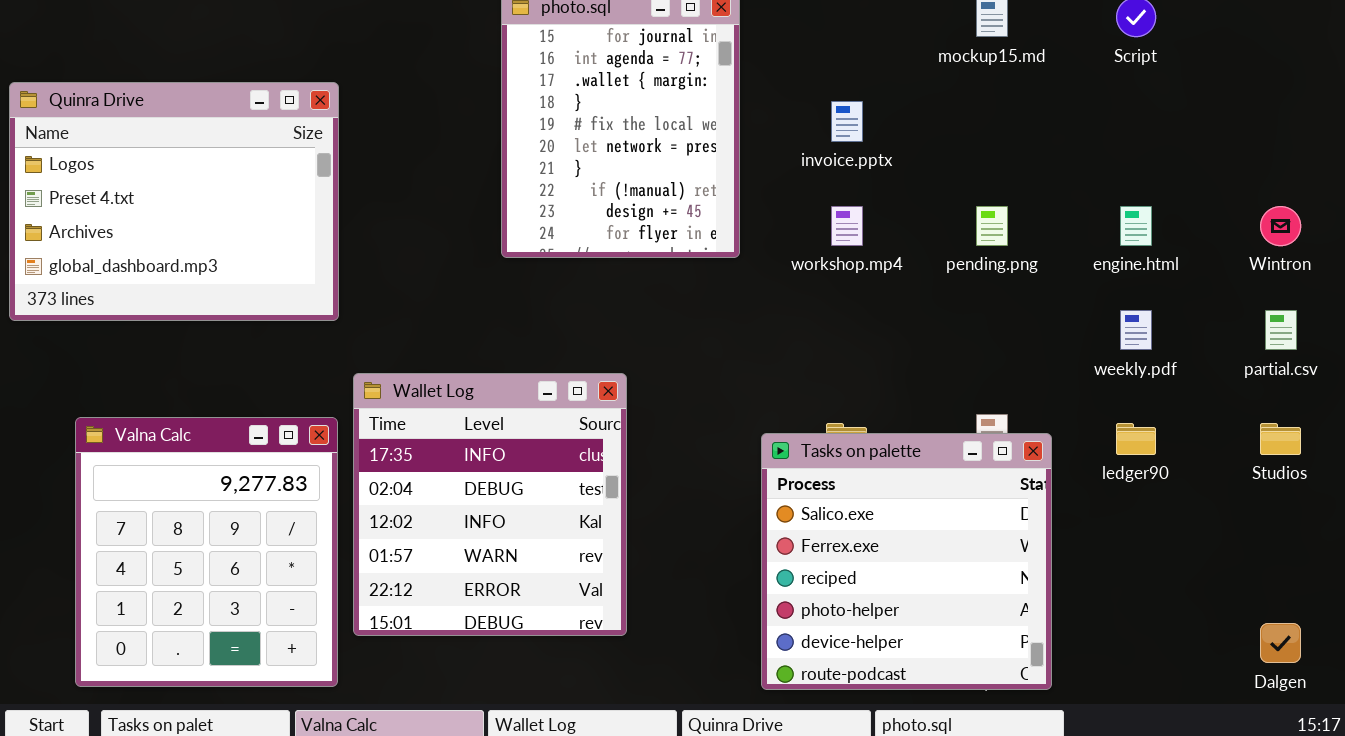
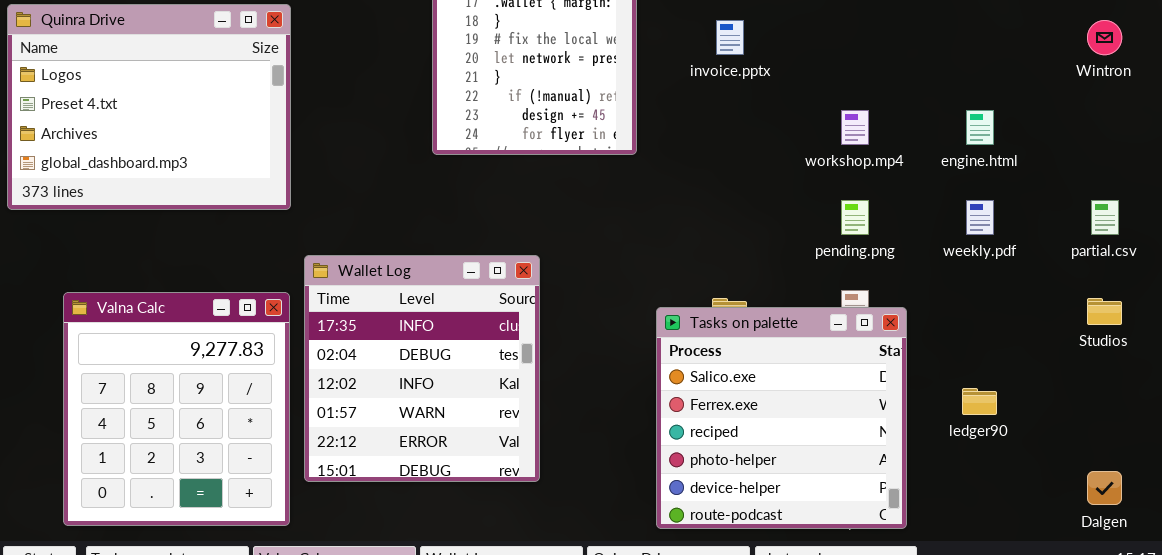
workshop.mp4: [831,206,863,246] -> [841,110,869,145], moved
pending.png: [976,206,1008,246] -> [841,200,869,235], moved
Wintron: [1260,206,1301,246] -> [1087,20,1122,55], moved
ledger90: [1116,423,1156,455] -> [962,388,997,415], moved

